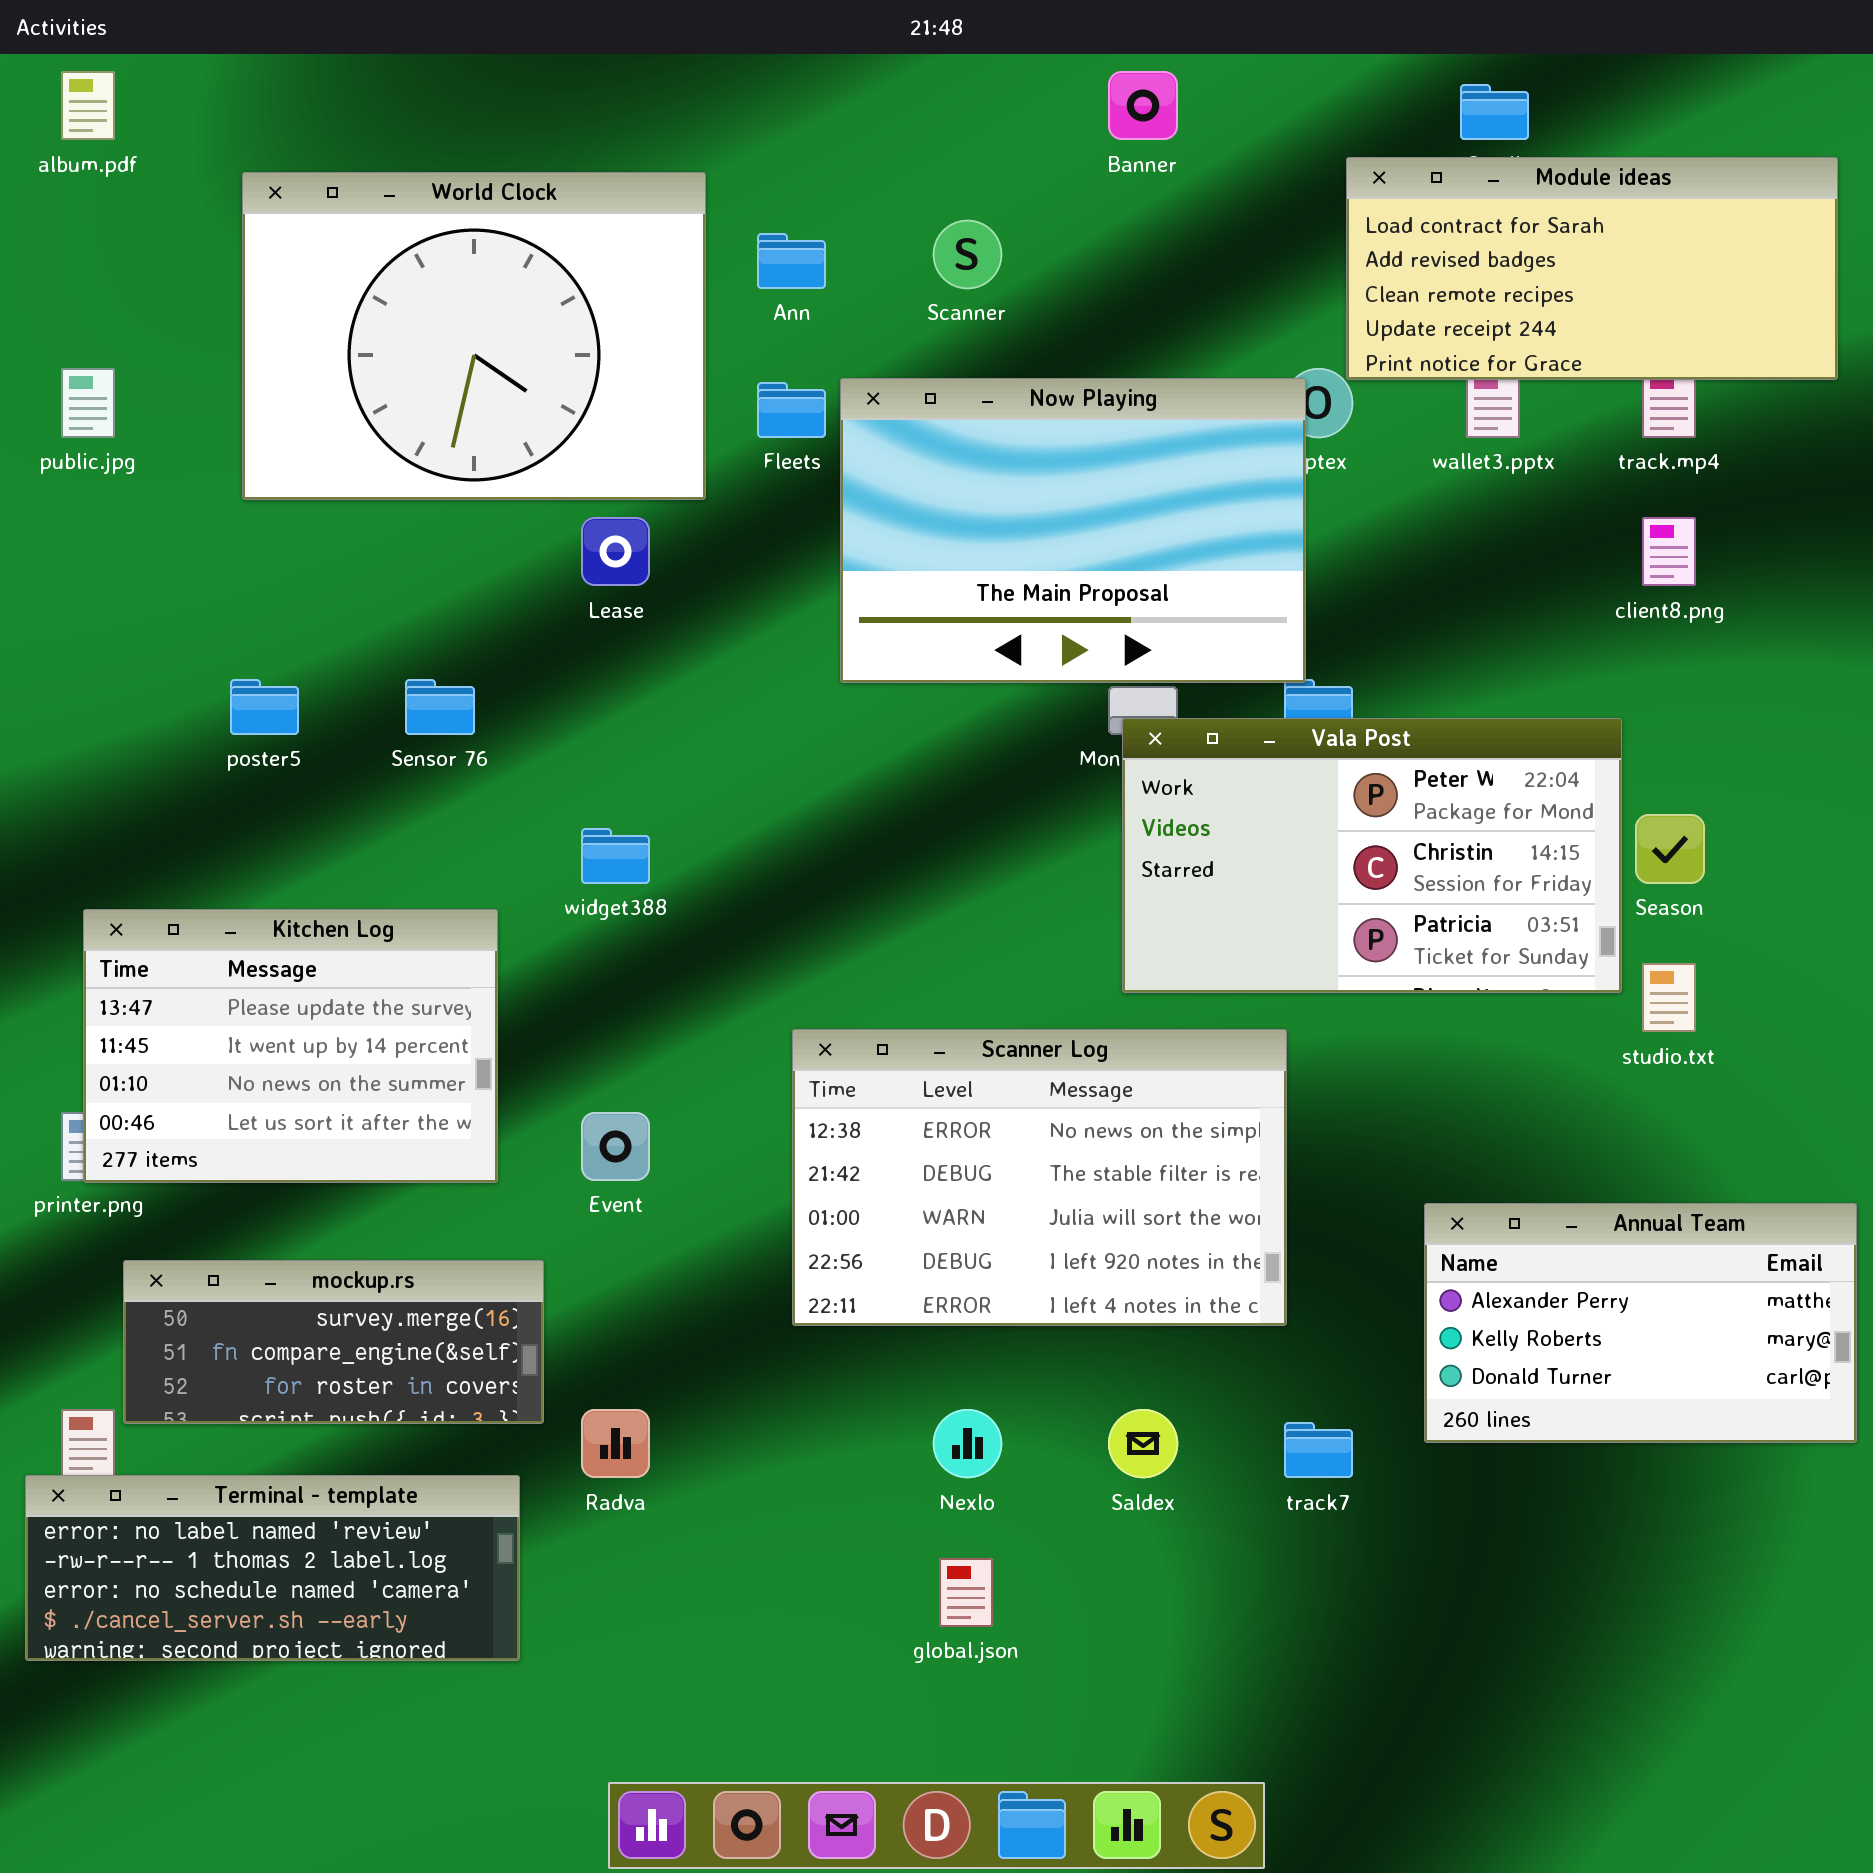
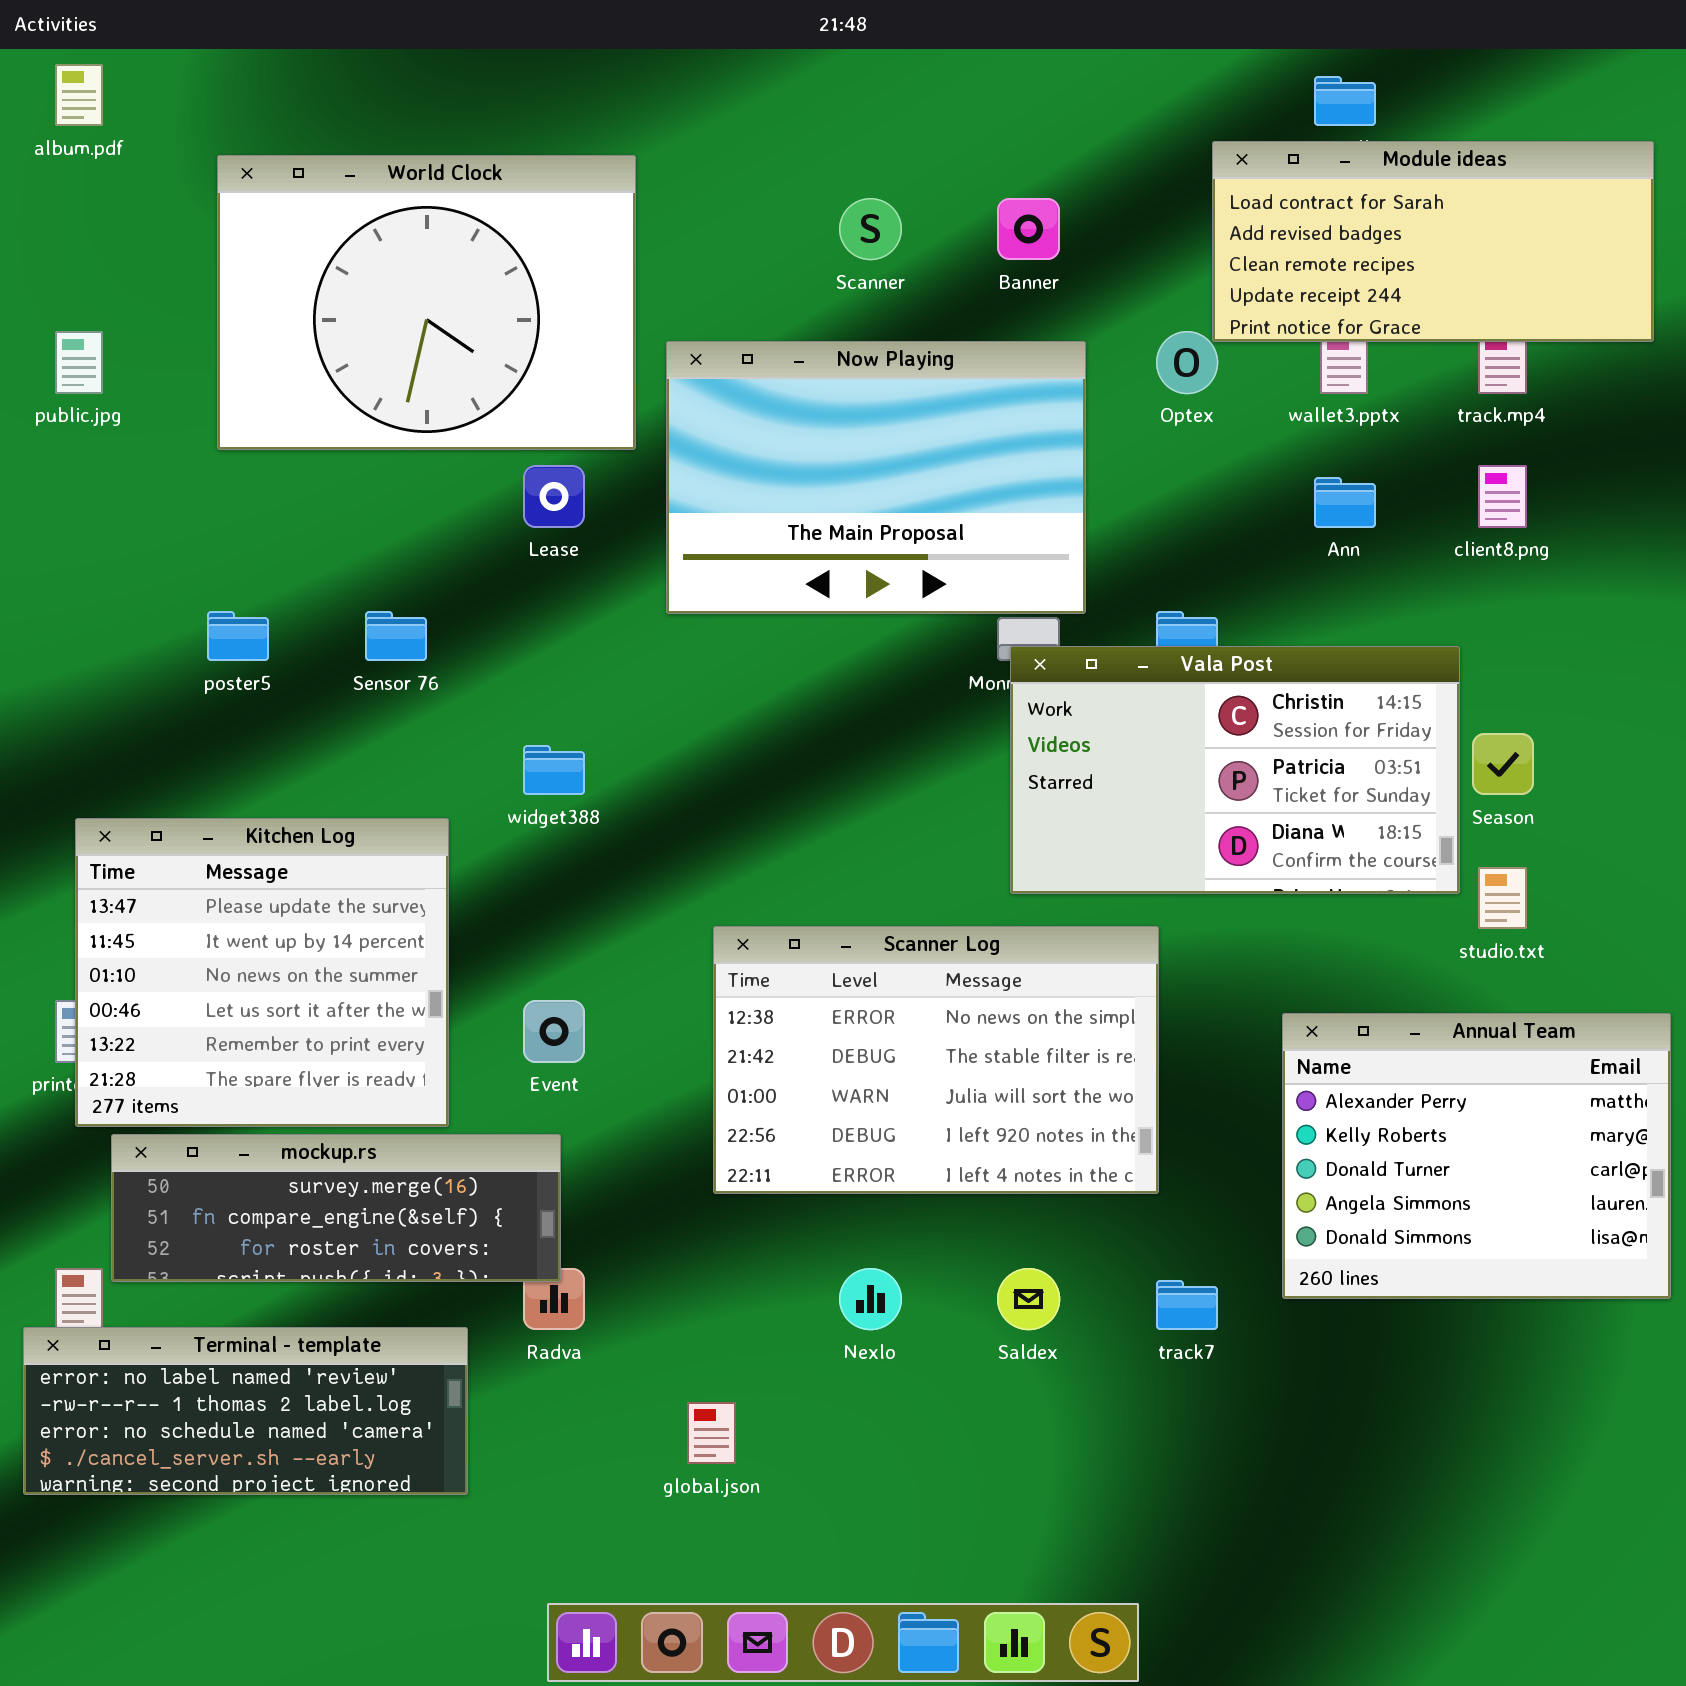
Banner: [1108,71,1178,140] -> [997,198,1060,260], moved
Ann: [757,233,826,289] -> [1314,477,1376,528], moved
Now Playing: [840,378,1306,683] -> [666,341,1086,614], moved
Vala Post: [1122,718,1622,993] -> [1010,646,1460,894], scrolled down 1 row
Kitchen Log: [83,909,498,1183] -> [75,818,449,1127], resized
Annual Team: [1424,1203,1857,1443] -> [1282,1013,1671,1299], resized
mockup.rs: [123,1260,544,1424] -> [111,1134,561,1282], resized
global.json: [939,1558,993,1627] -> [687,1402,736,1464], moved

